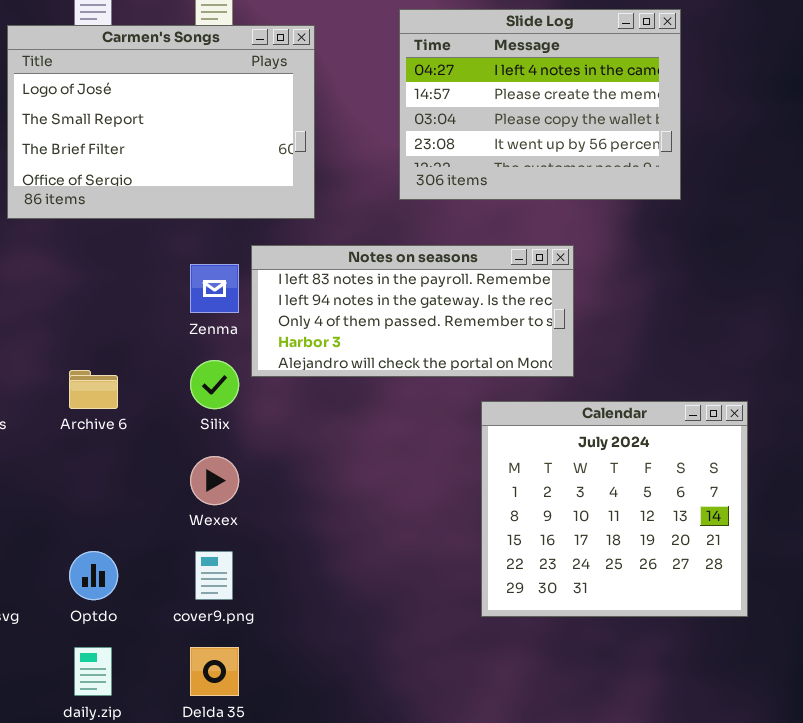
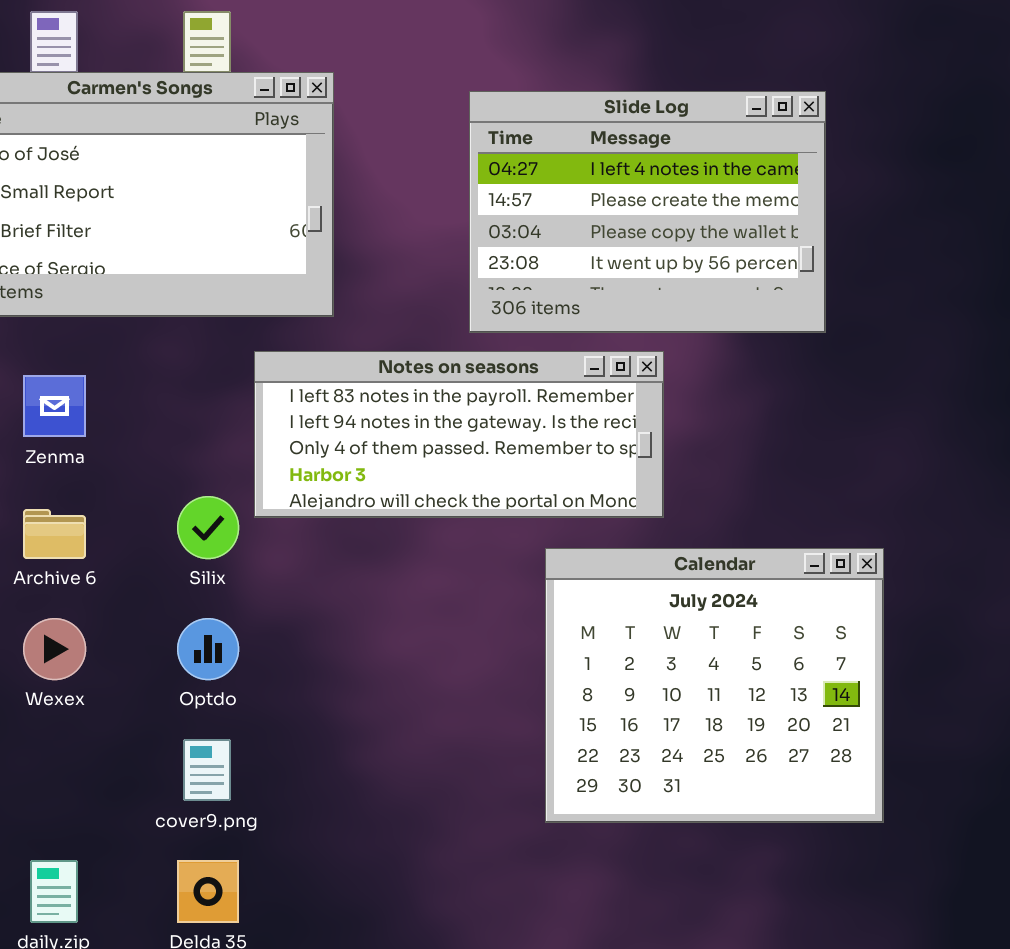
Slide Log: [399,9,681,200] -> [469,91,826,333], moved
Zenma: [190,264,239,313] -> [23,375,86,437], moved
Wexex: [190,456,239,505] -> [23,618,86,680], moved
Optdo: [69,551,118,600] -> [177,618,239,680], moved

